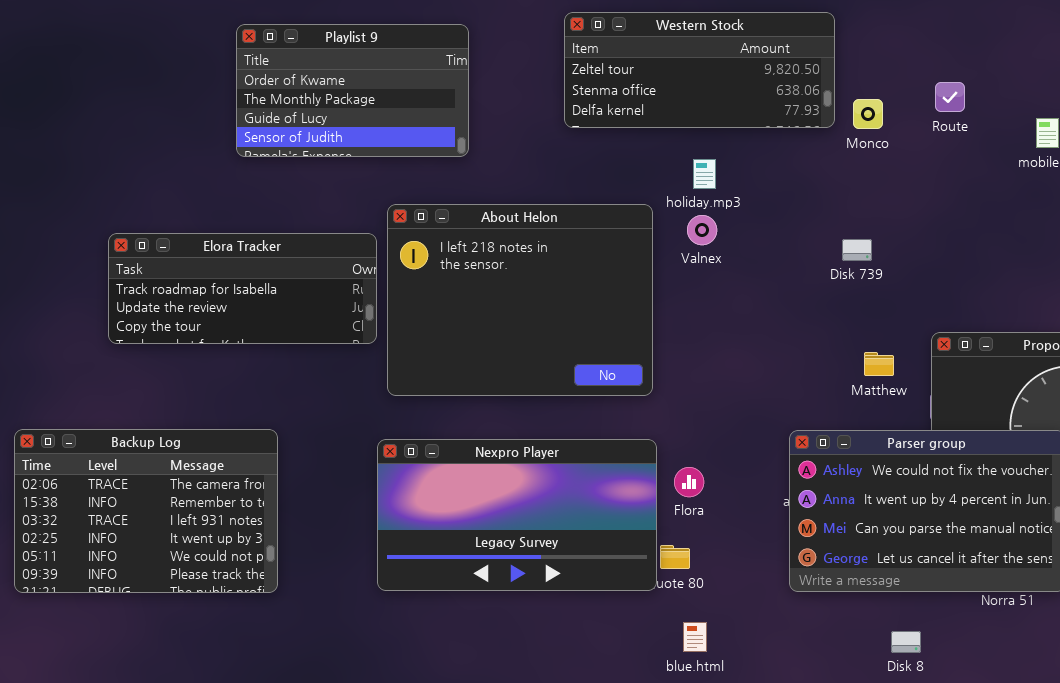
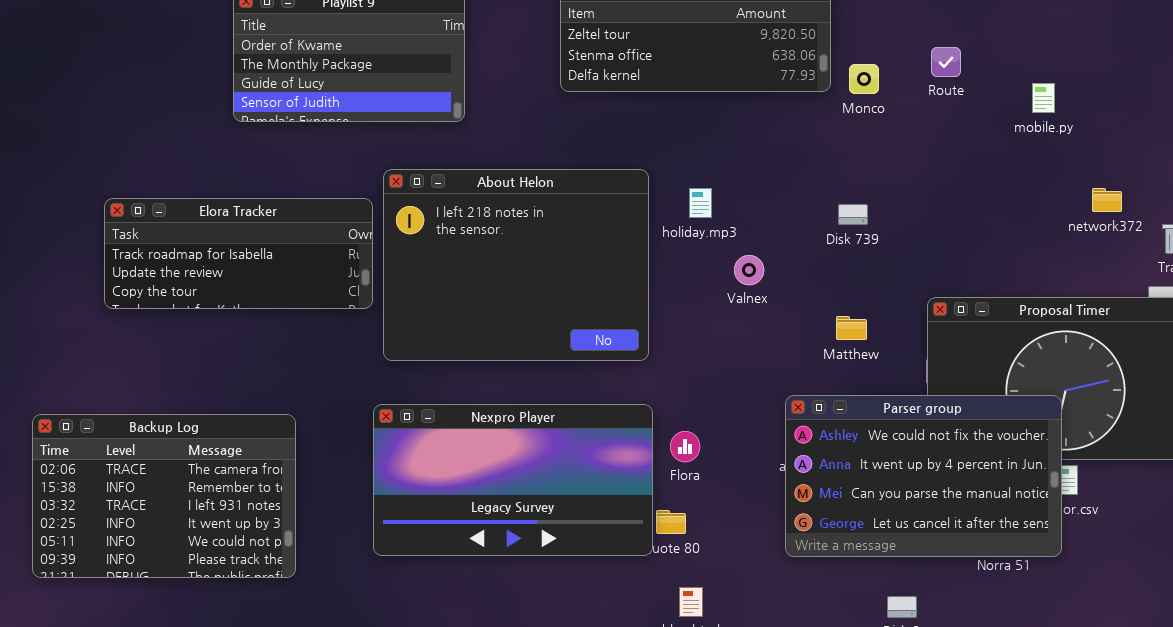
holiday.mp3: [693,159,716,189] -> [689,188,712,218], moved
Valnex: [687,215,717,245] -> [734,255,764,285], moved
Matthew: [864,352,894,376] -> [836,316,867,340], moved
Backup Log: [14,429,278,593] -> [32,414,296,578], moved

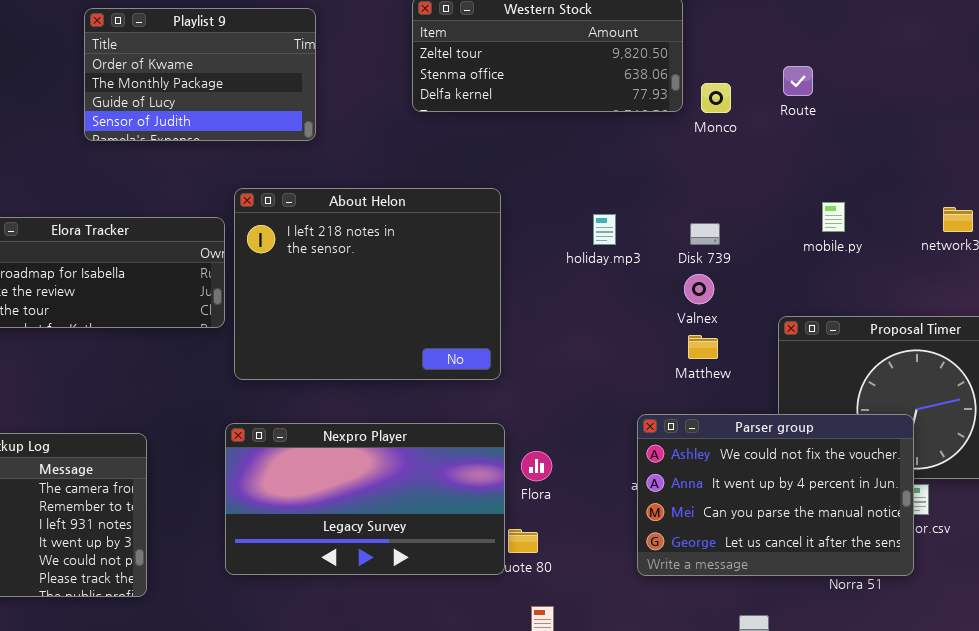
mobile.py: [1032,83,1055,113] -> [822,202,845,232], moved
holiday.mp3: [689,188,712,218] -> [593,214,616,245], moved
Valnex: [734,255,764,285] -> [684,274,714,304], moved

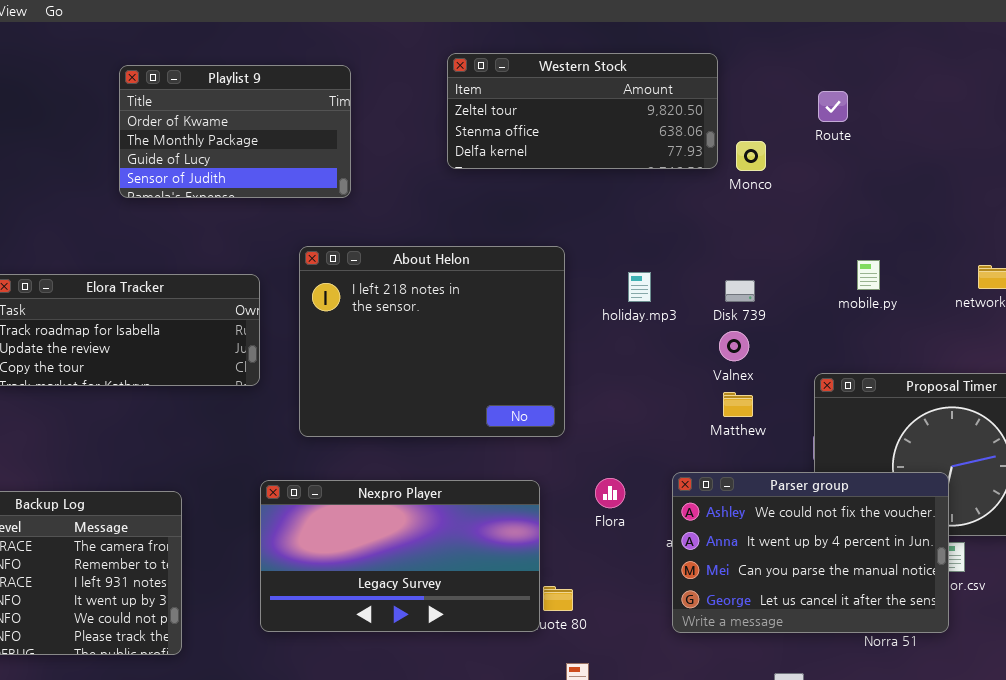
Route: [783,66,813,96] -> [818,91,848,122], moved
About Helon: [234,188,501,380] -> [299,246,565,437], moved
Flora: [521,451,552,481] -> [595,478,625,508], moved

